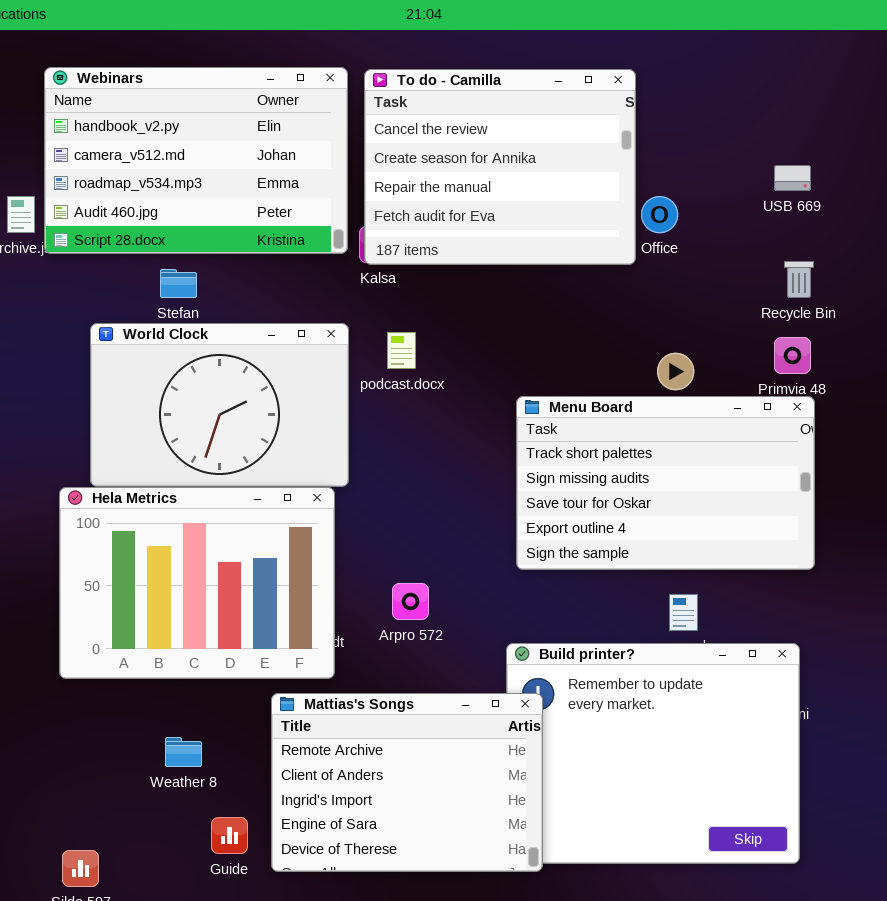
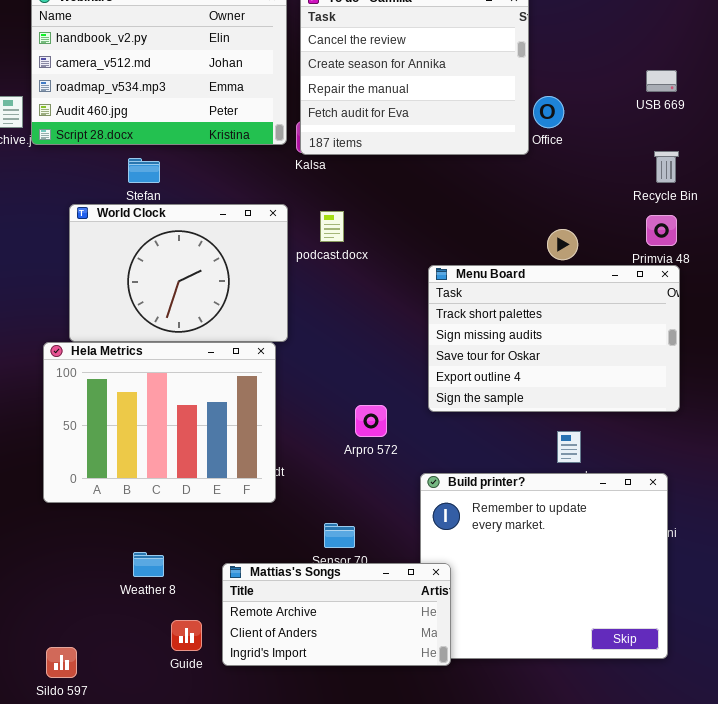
Arpro 572: [392,583,429,620] -> [355,405,387,437], moved
Mattias's Songs: [271,693,543,872] -> [222,563,451,666], resized

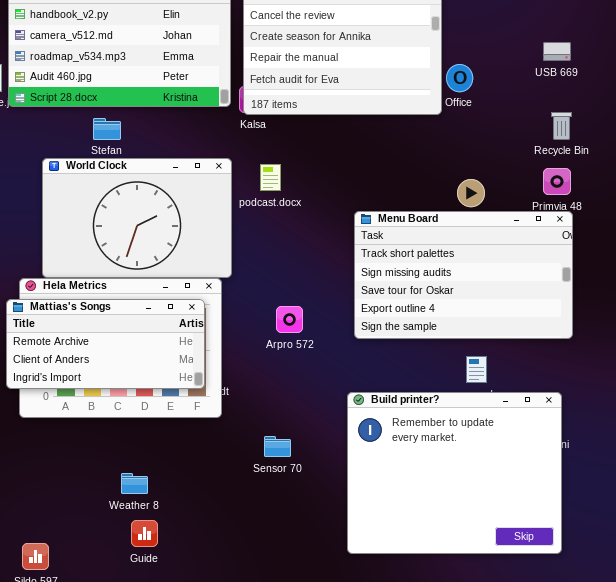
Arpro 572: [355,405,387,437] -> [276,306,303,333], moved
Weather 8: [133,552,164,577] -> [121,473,148,494], moved
Mattias's Songs: [222,563,451,666] -> [6,299,205,389], moved

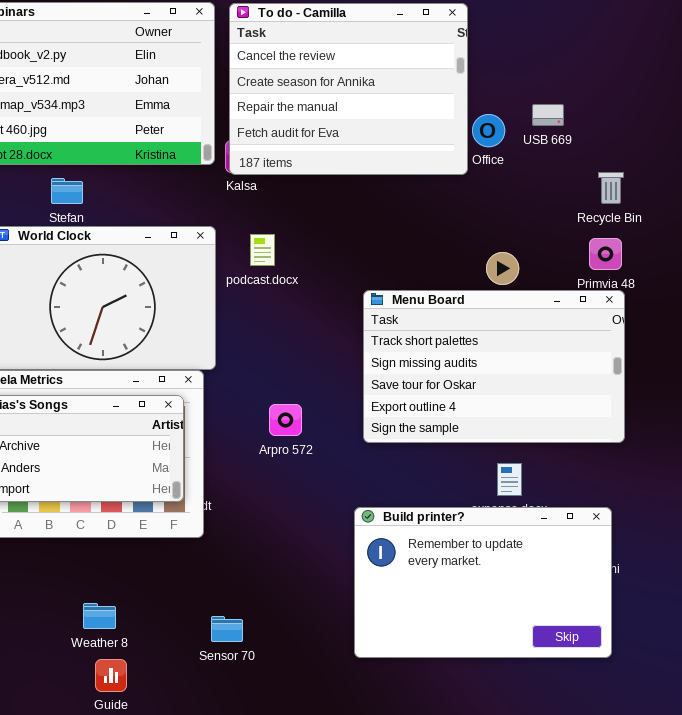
USB 669: [543,42,571,61] -> [532,104,564,126], moved
Build printer?: [347,392,562,554] -> [354,507,612,658], resized
Sensor 70: [264,436,291,457] -> [211,616,243,642], moved

